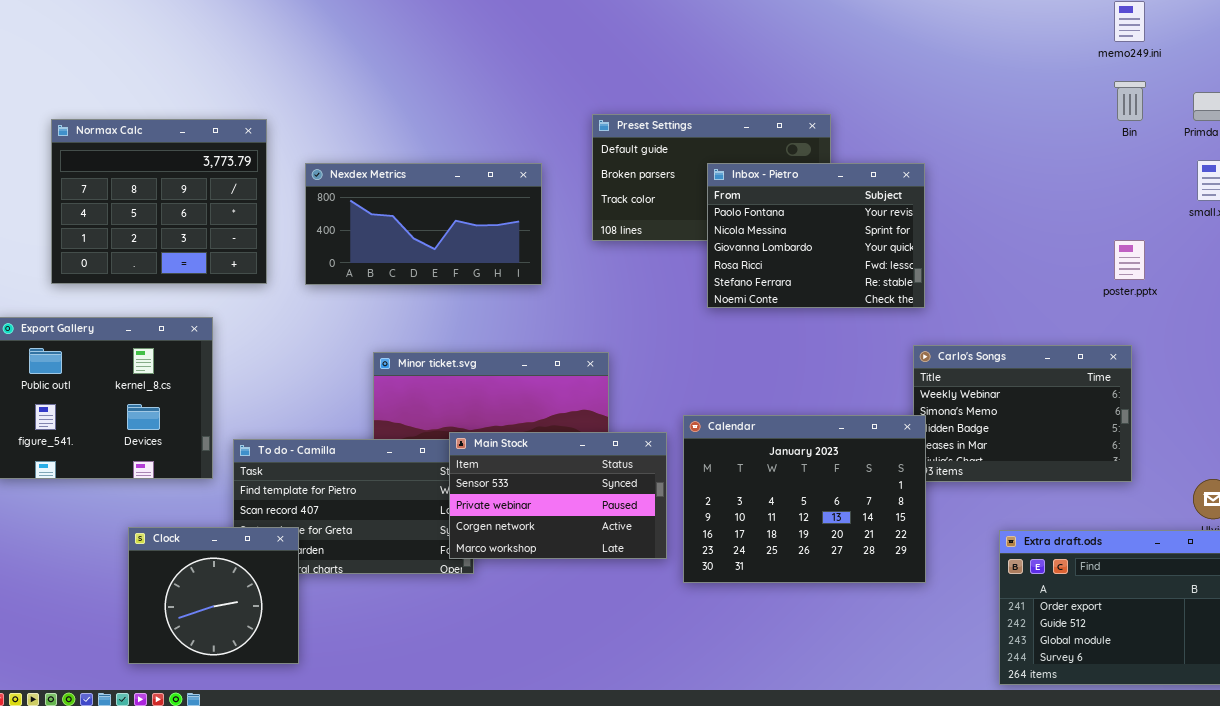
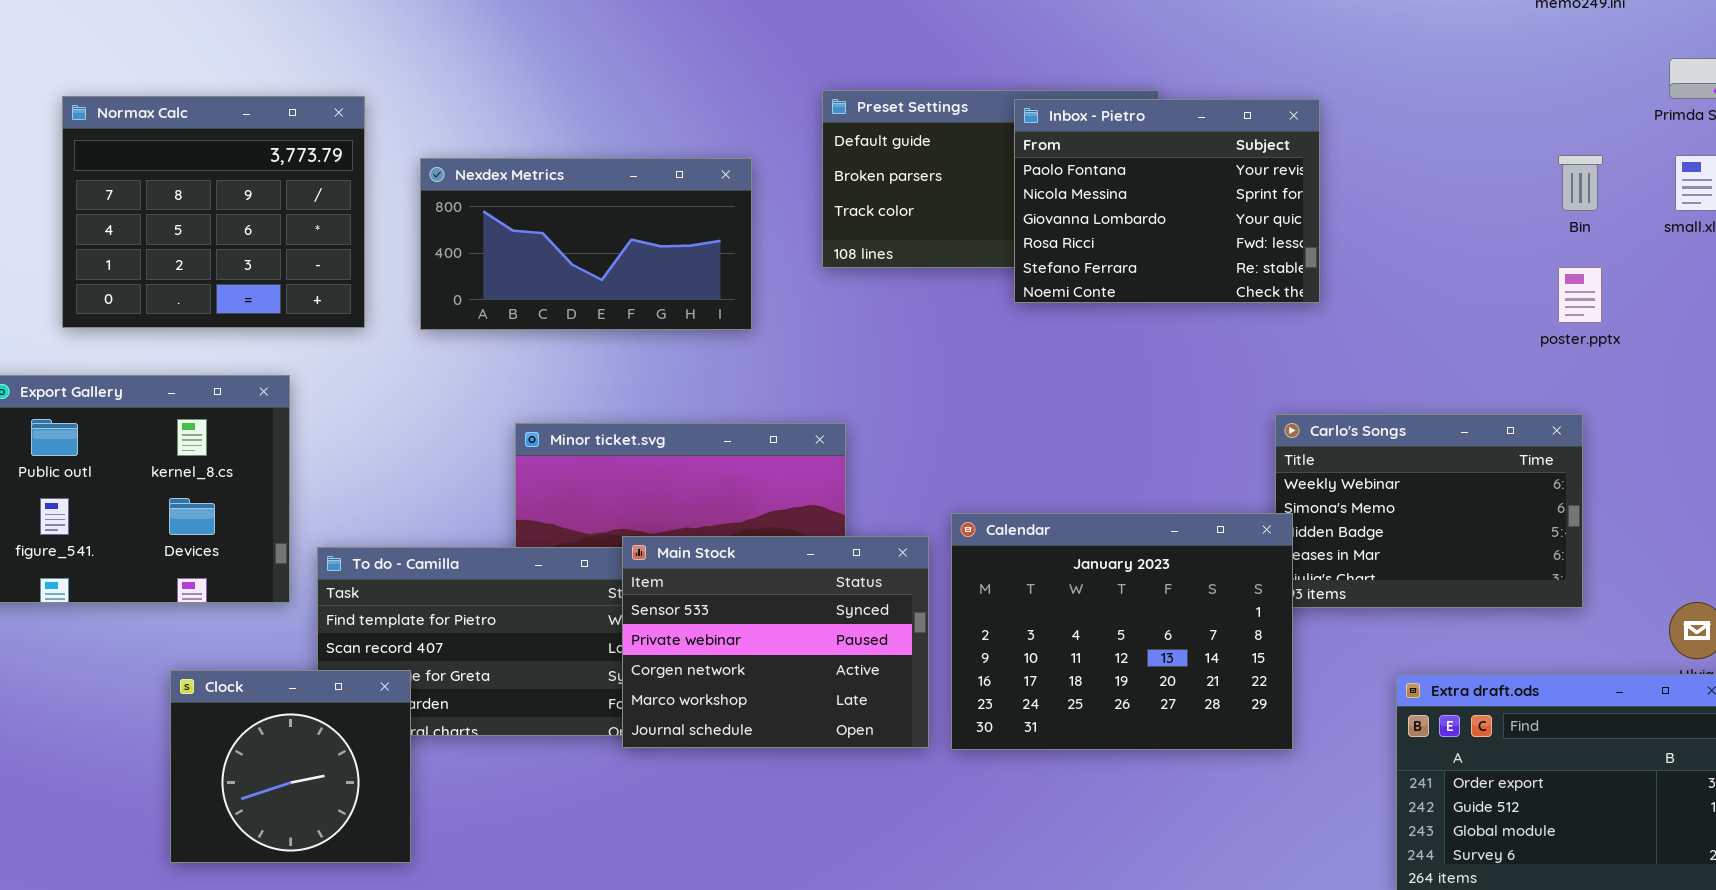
Bin: [1114,81,1146,121] -> [1558,155,1603,211], moved
Inbox - Pietro: [707,163,925,308] -> [1014,99,1320,303], moved
Main Stock: [449,432,667,559] -> [622,536,929,748], resized

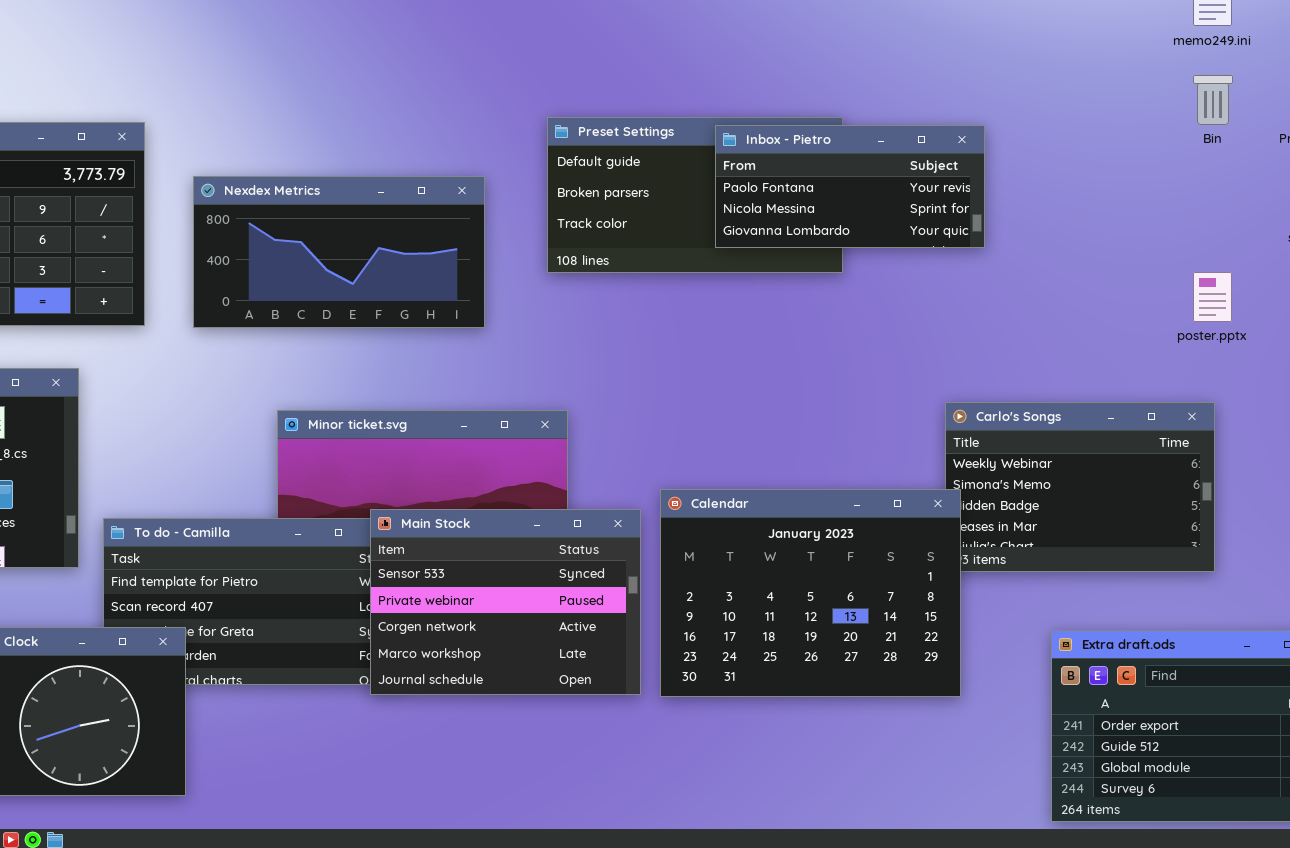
Inbox - Pietro: [1014,99,1320,303] -> [715,125,985,248], resized
Bin: [1558,155,1603,211] -> [1193,75,1233,125], moved

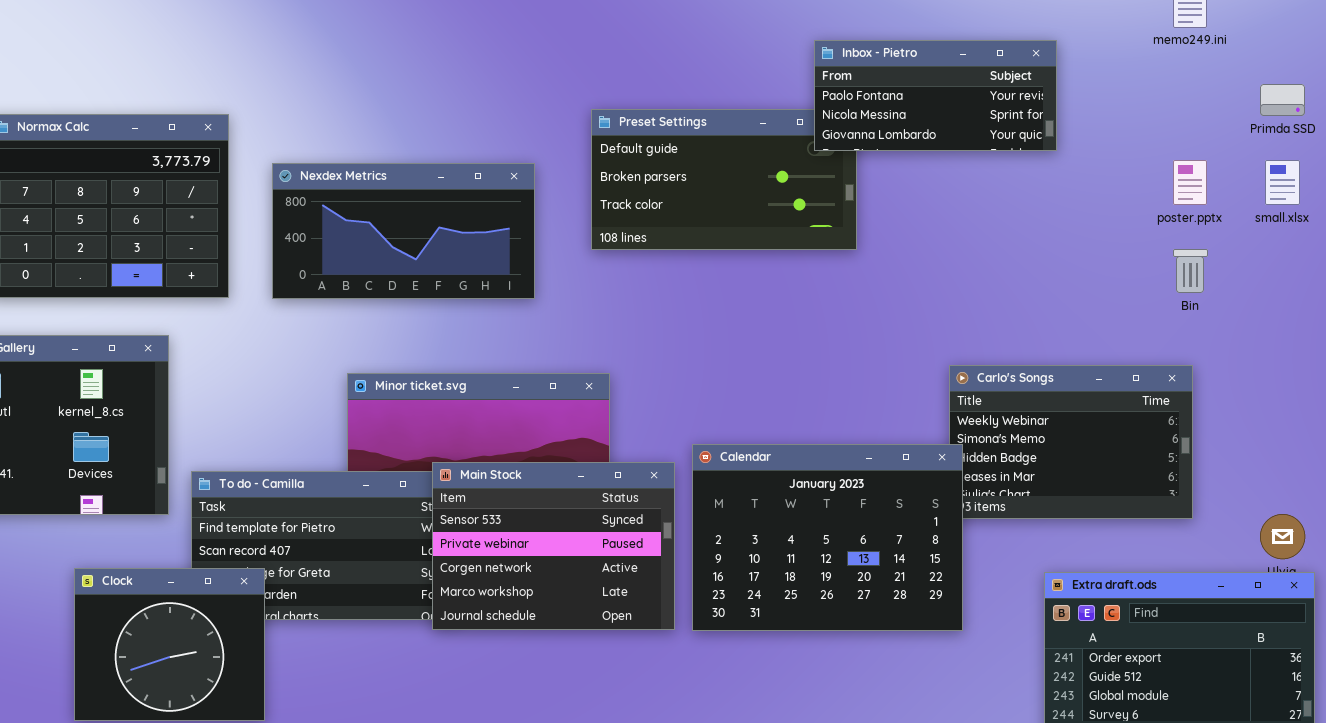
Bin: [1193,75,1233,125] -> [1173,249,1208,293], moved
Inbox - Pietro: [715,125,985,248] -> [814,40,1057,151], moved
poster.pptx: [1193,272,1232,322] -> [1173,160,1207,205], moved

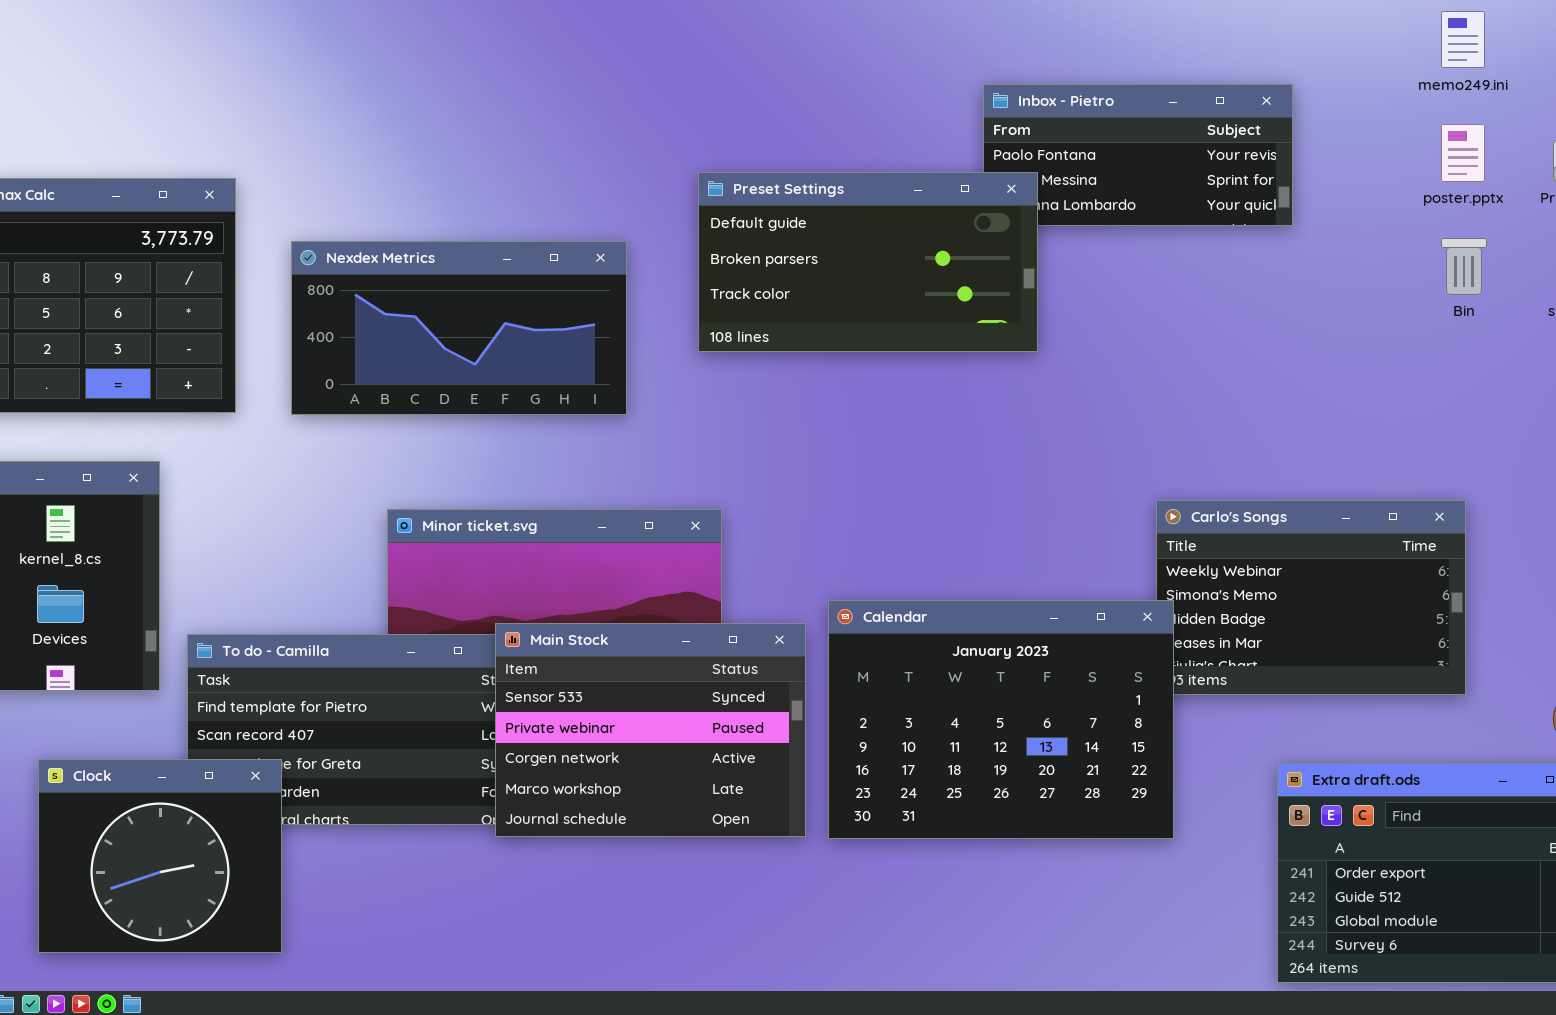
Preset Settings: [591,109,857,250] -> [698,172,1038,352], raised
poster.pptx: [1173,160,1207,205] -> [1441,124,1485,182], moved
Bin: [1173,249,1208,293] -> [1441,238,1487,295], moved

